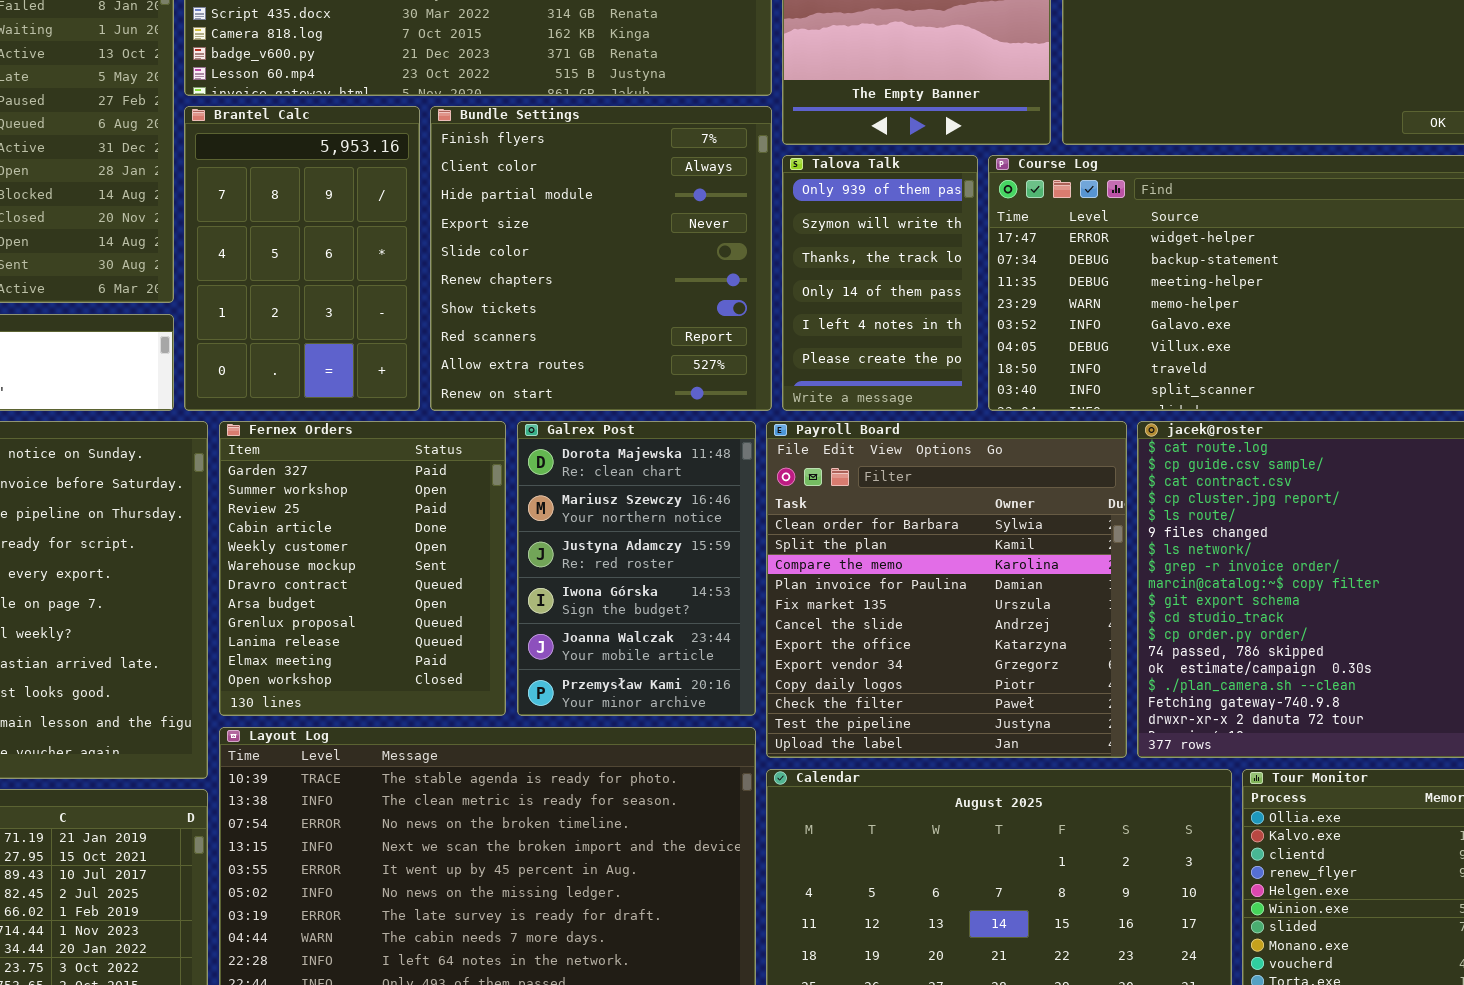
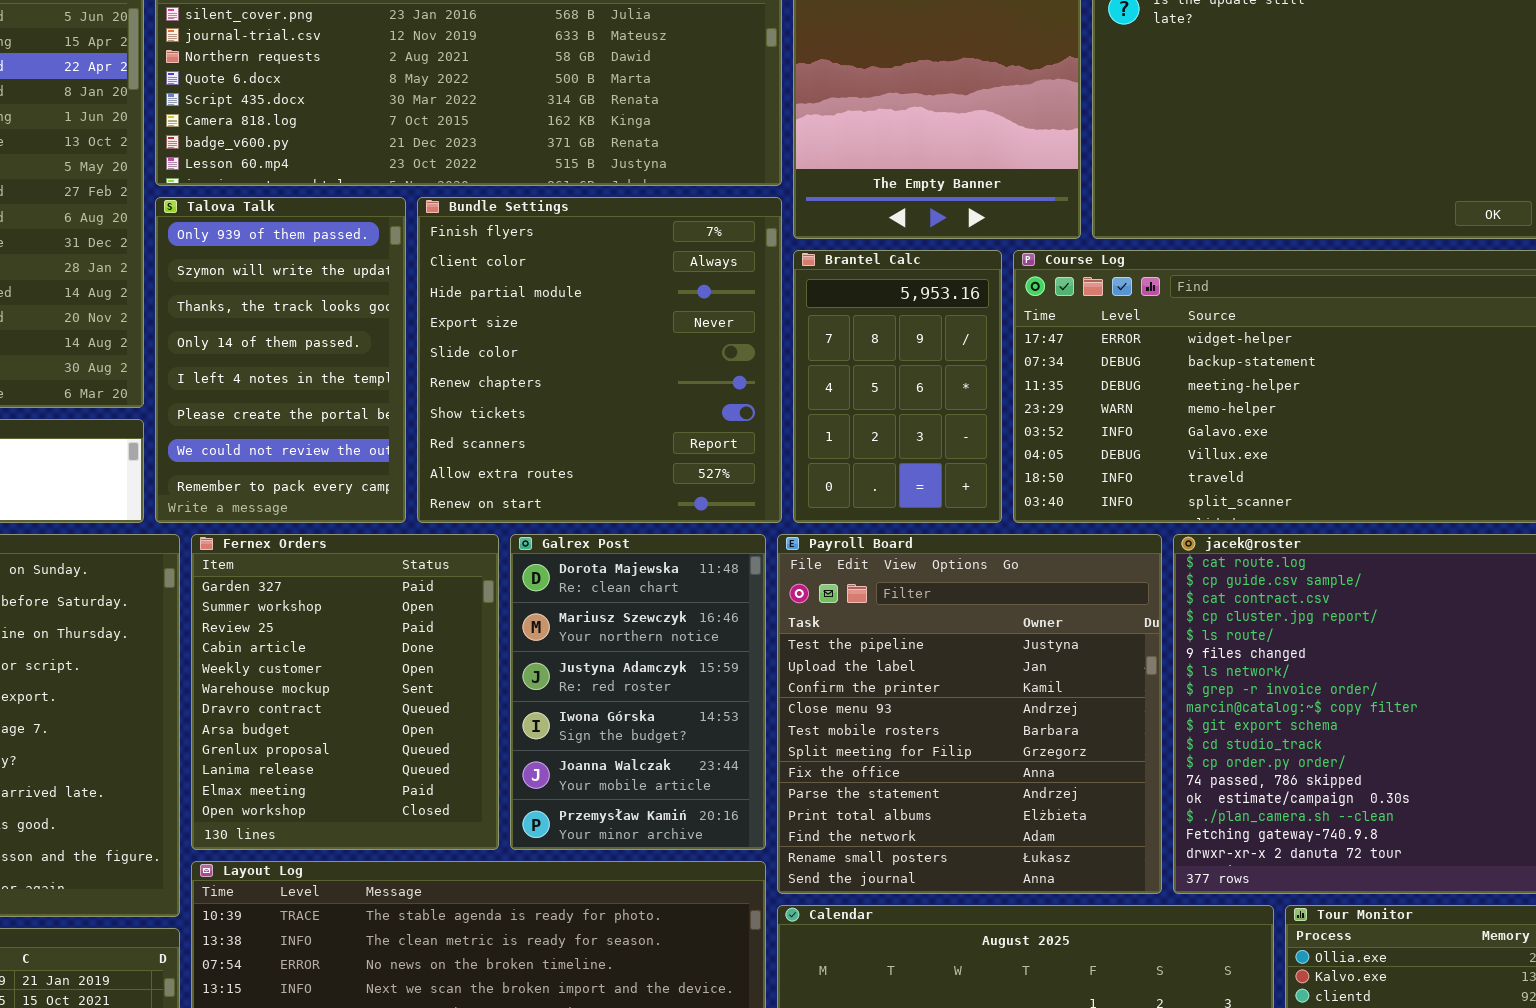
Brantel Calc: [184,106,420,411] -> [793,250,1002,523], moved, resized
Talova Talk: [782,155,978,411] -> [155,197,406,523], moved, resized
Payroll Board: [766,421,1127,758] -> [777,534,1162,894], scrolled down 10 rows

